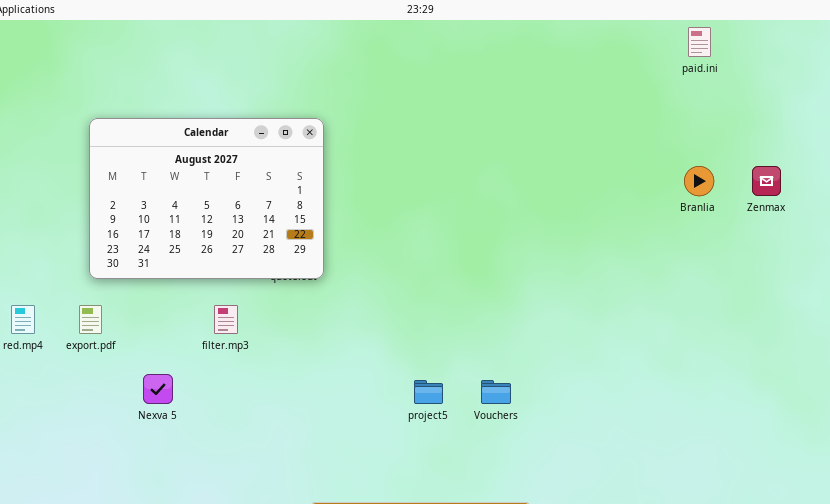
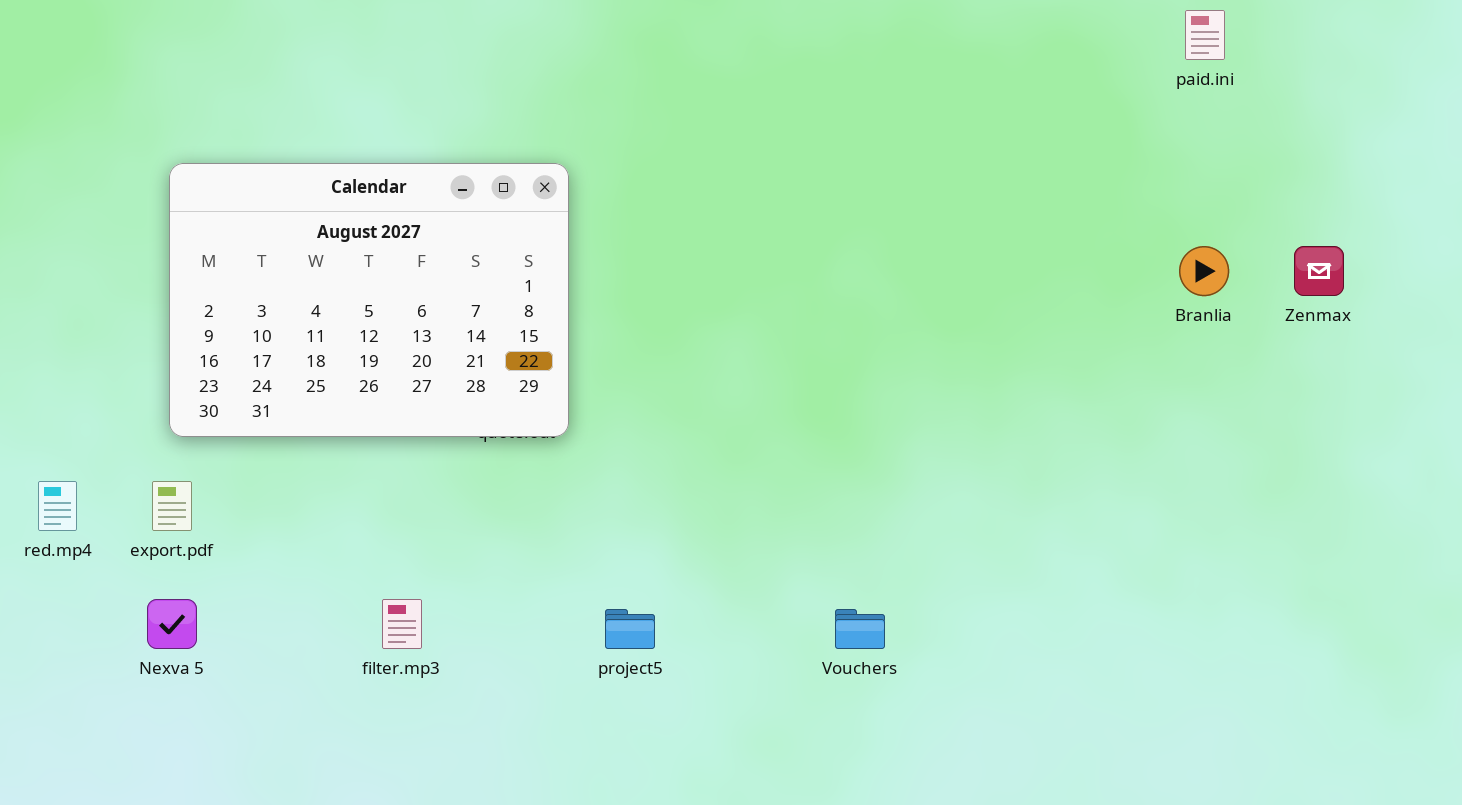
filter.mp3: [214,305,238,334] -> [382,599,422,649], moved
Nexva 5: [143,374,173,404] -> [147,599,197,649], moved
project5: [414,380,443,404] -> [605,609,655,649], moved

